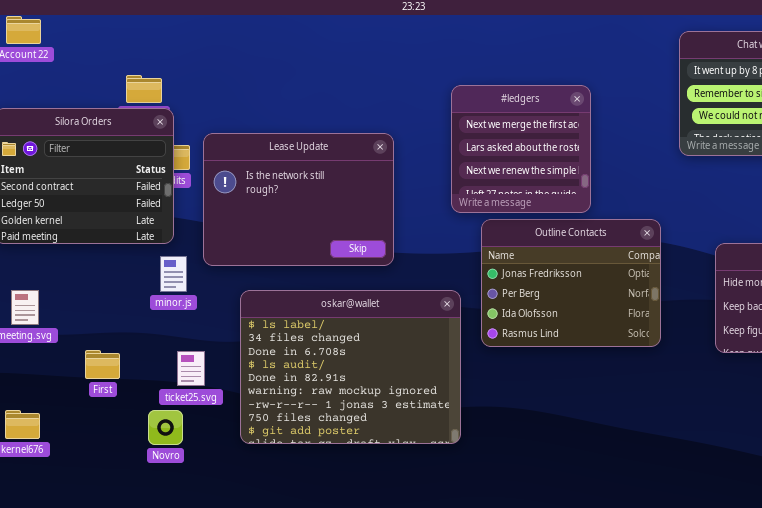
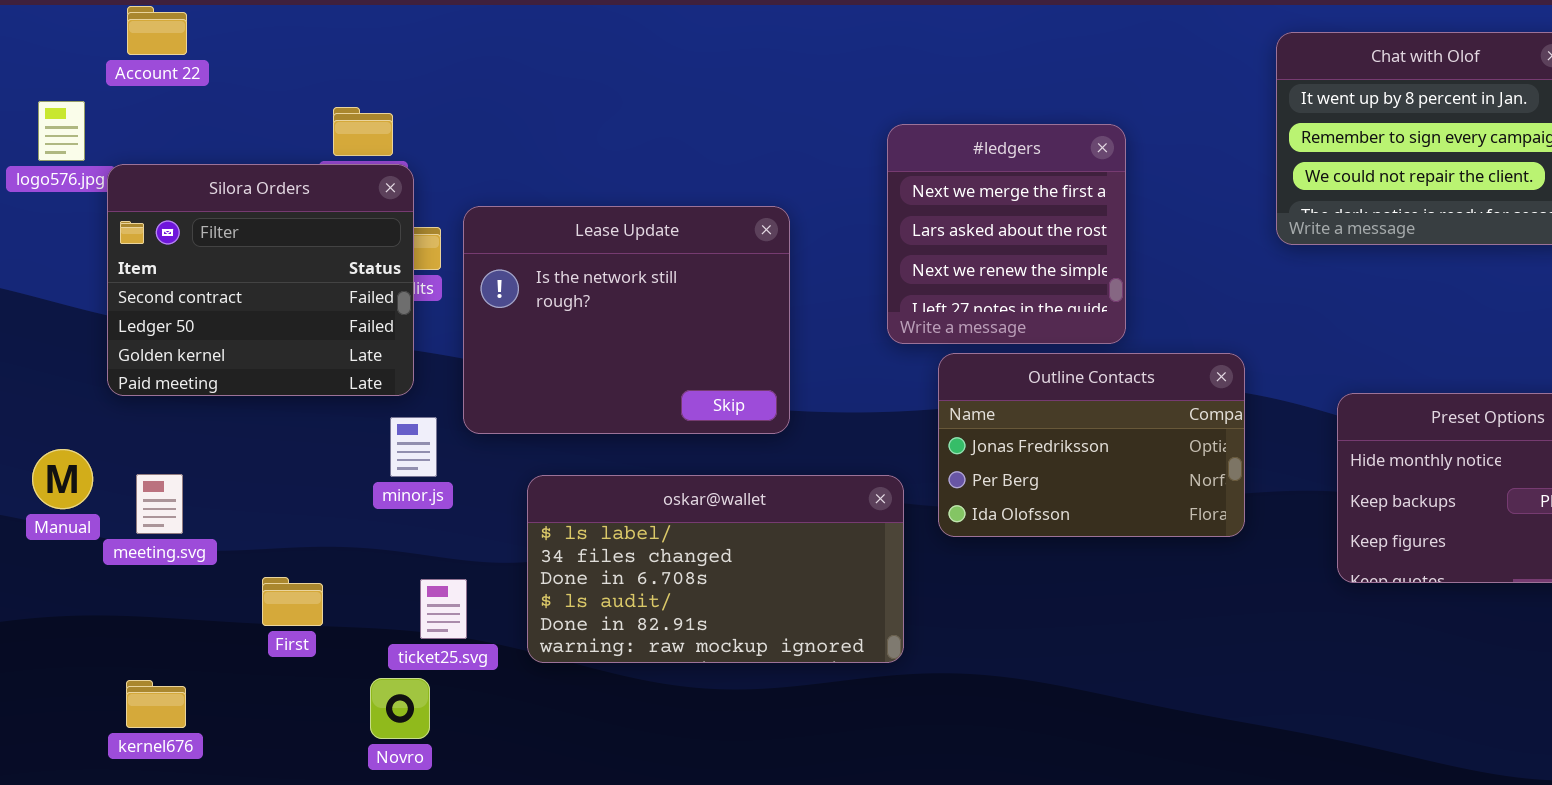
Outline Contacts: [481,219,661,347] -> [938,353,1245,537], resized
oskar@wallet: [240,290,461,444] -> [527,475,904,663], resized

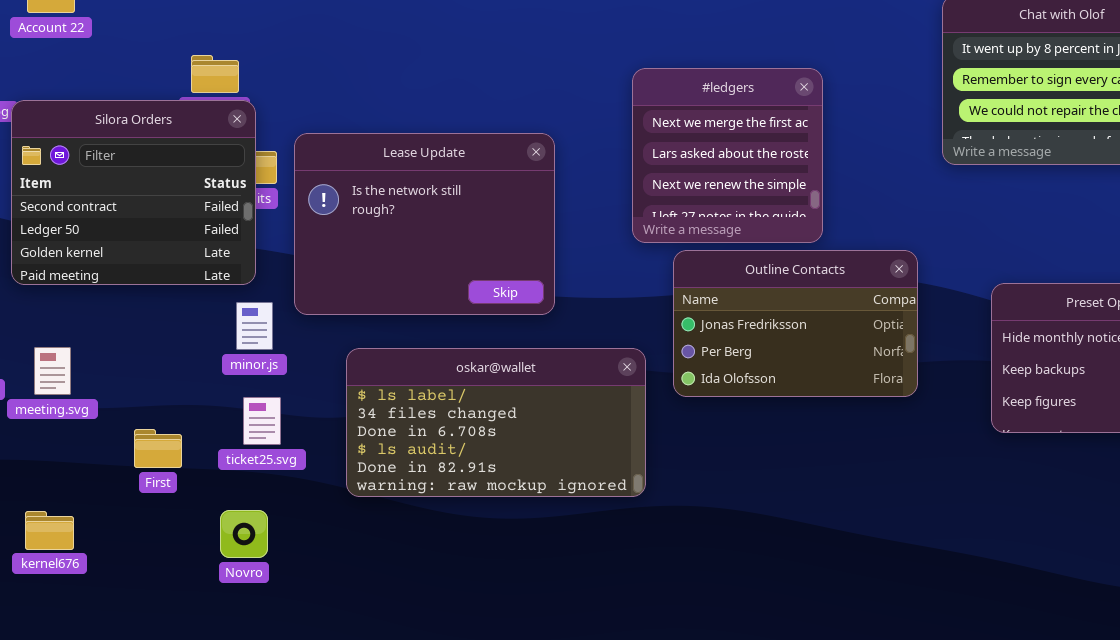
ticket25.svg: [420,579,467,639] -> [243,397,281,445], moved

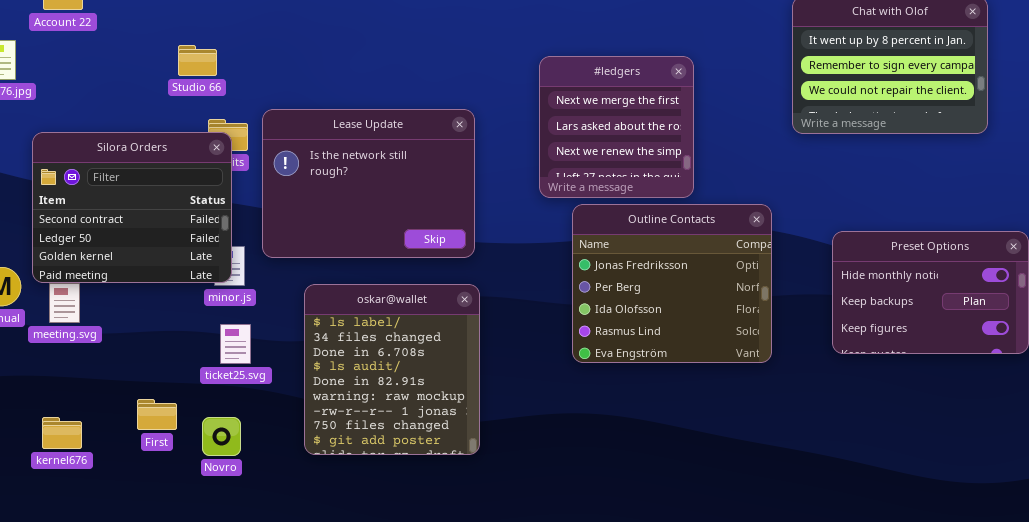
Silora Orders: [11,100,256,285] -> [32,132,232,283], moved
Outline Contacts: [673,250,918,397] -> [572,204,772,363], resized
oskar@wallet: [346,348,646,497] -> [304,284,480,455], resized
First: [134,429,182,468] -> [137,399,177,430], moved

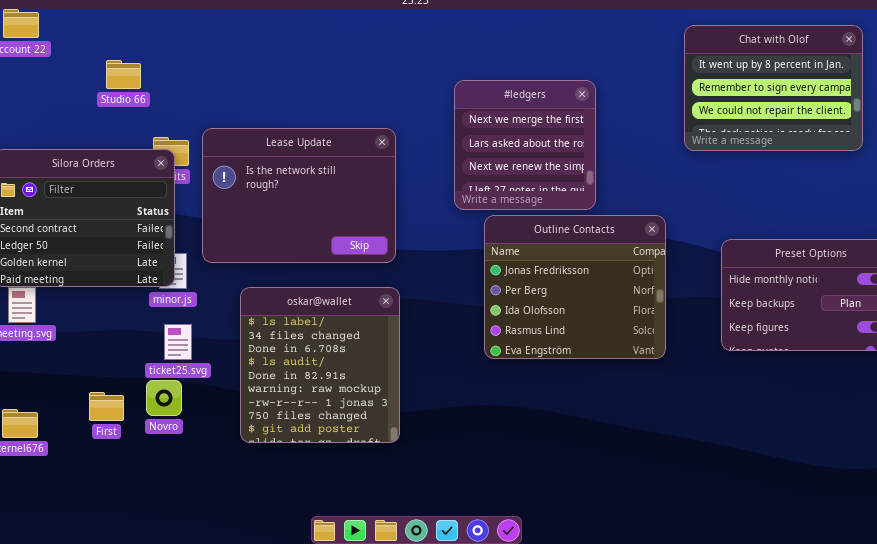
Studio 66: [178,45,217,76] -> [106,60,141,89], moved
Novro: [202,417,241,456] -> [146,380,182,416], moved

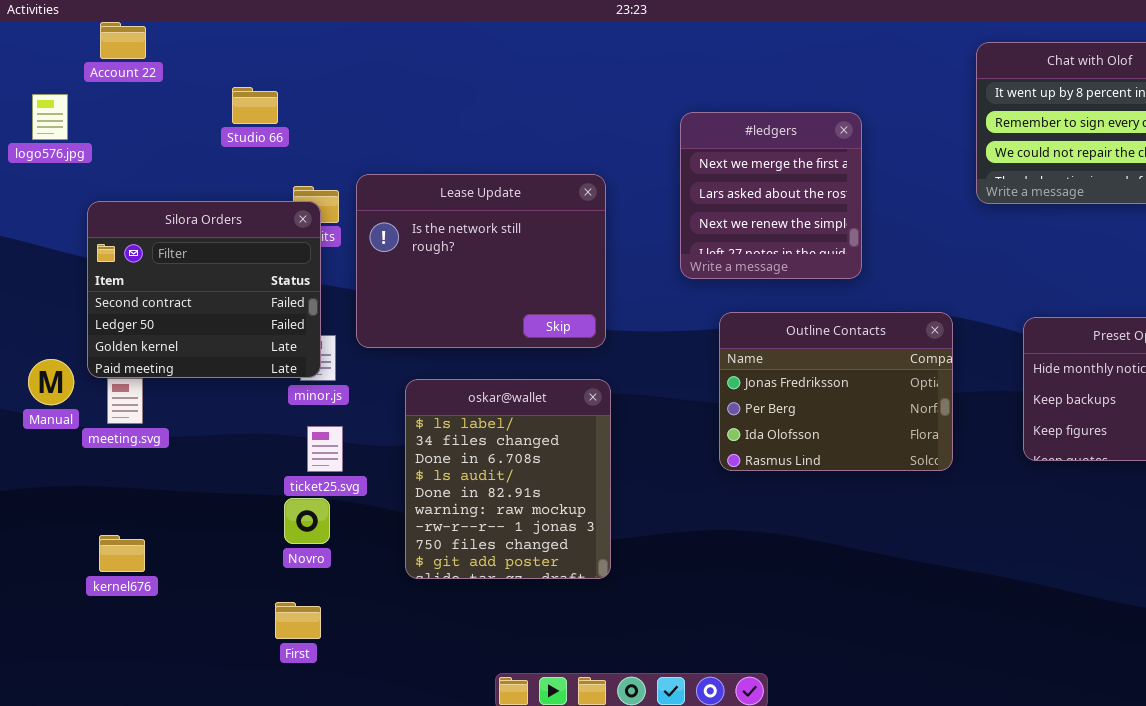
Outline Contacts: [484,215,666,359] -> [719,312,953,471], resized
First: [89,392,124,421] -> [275,602,321,639], moved

